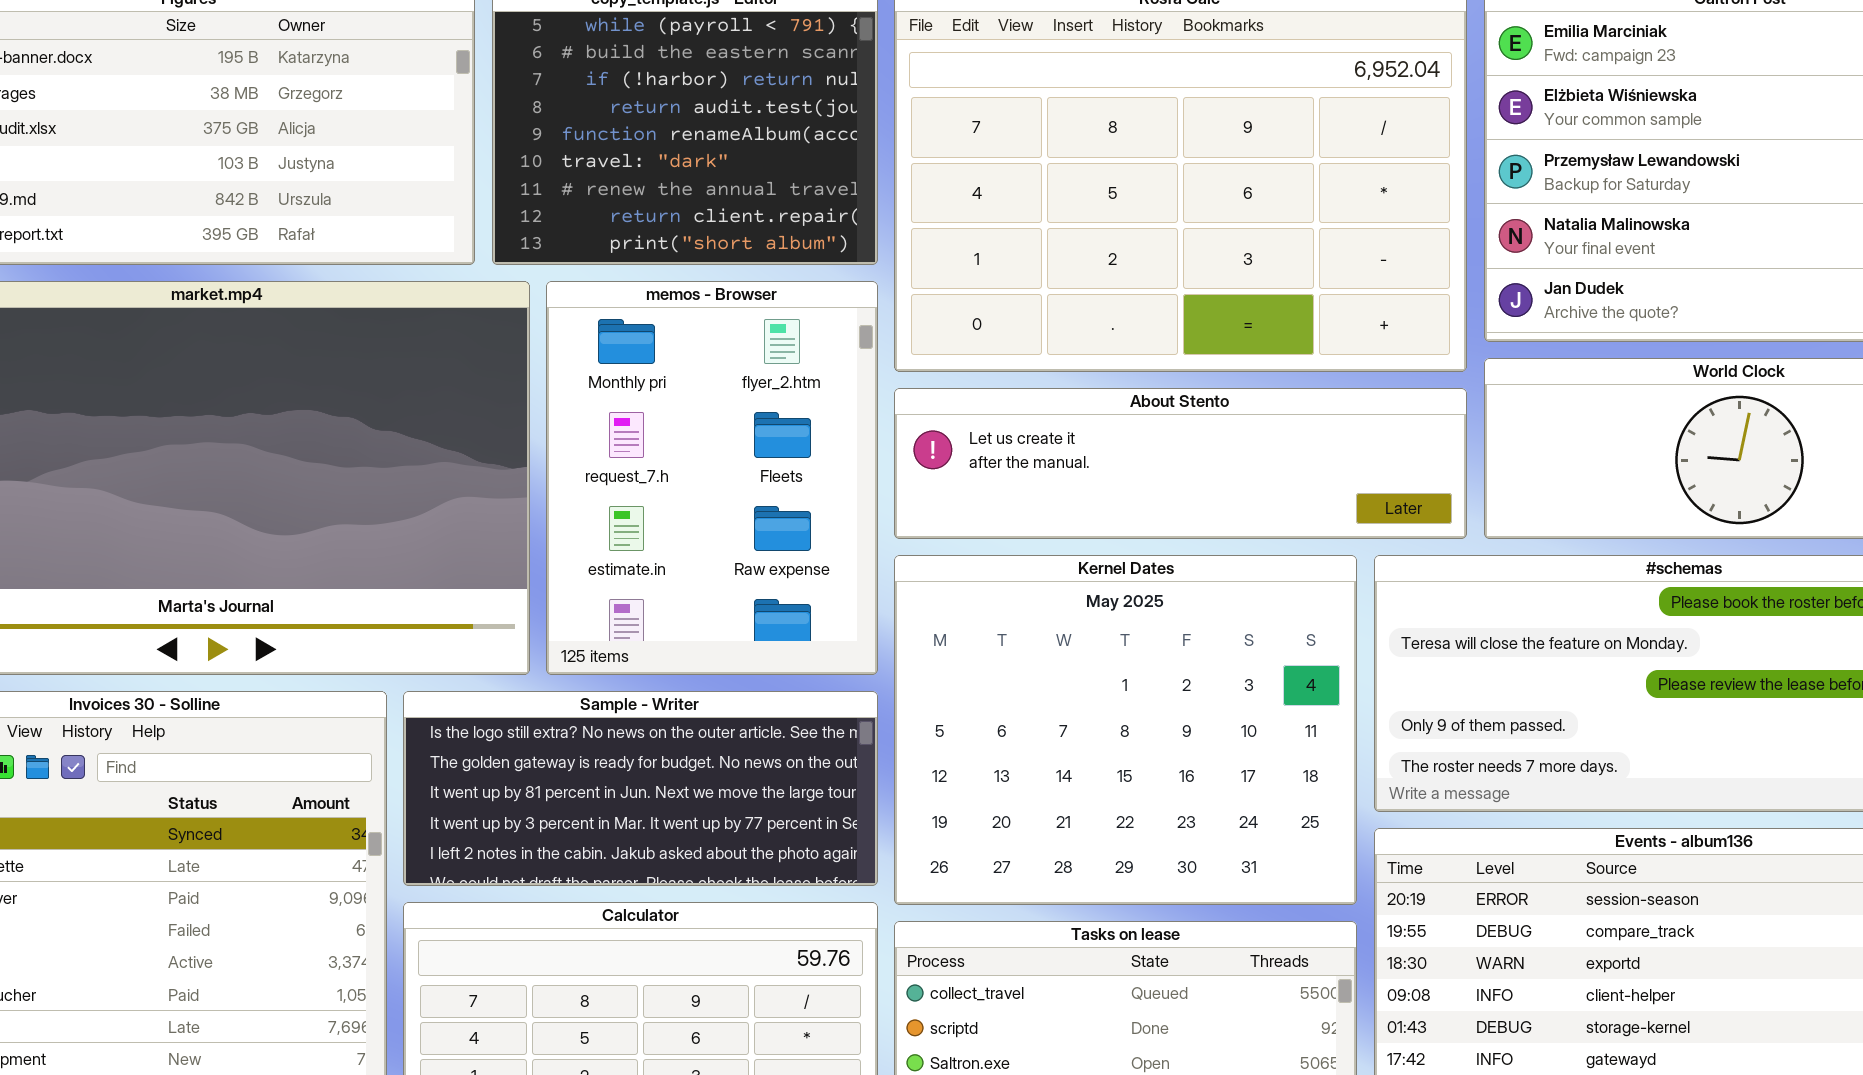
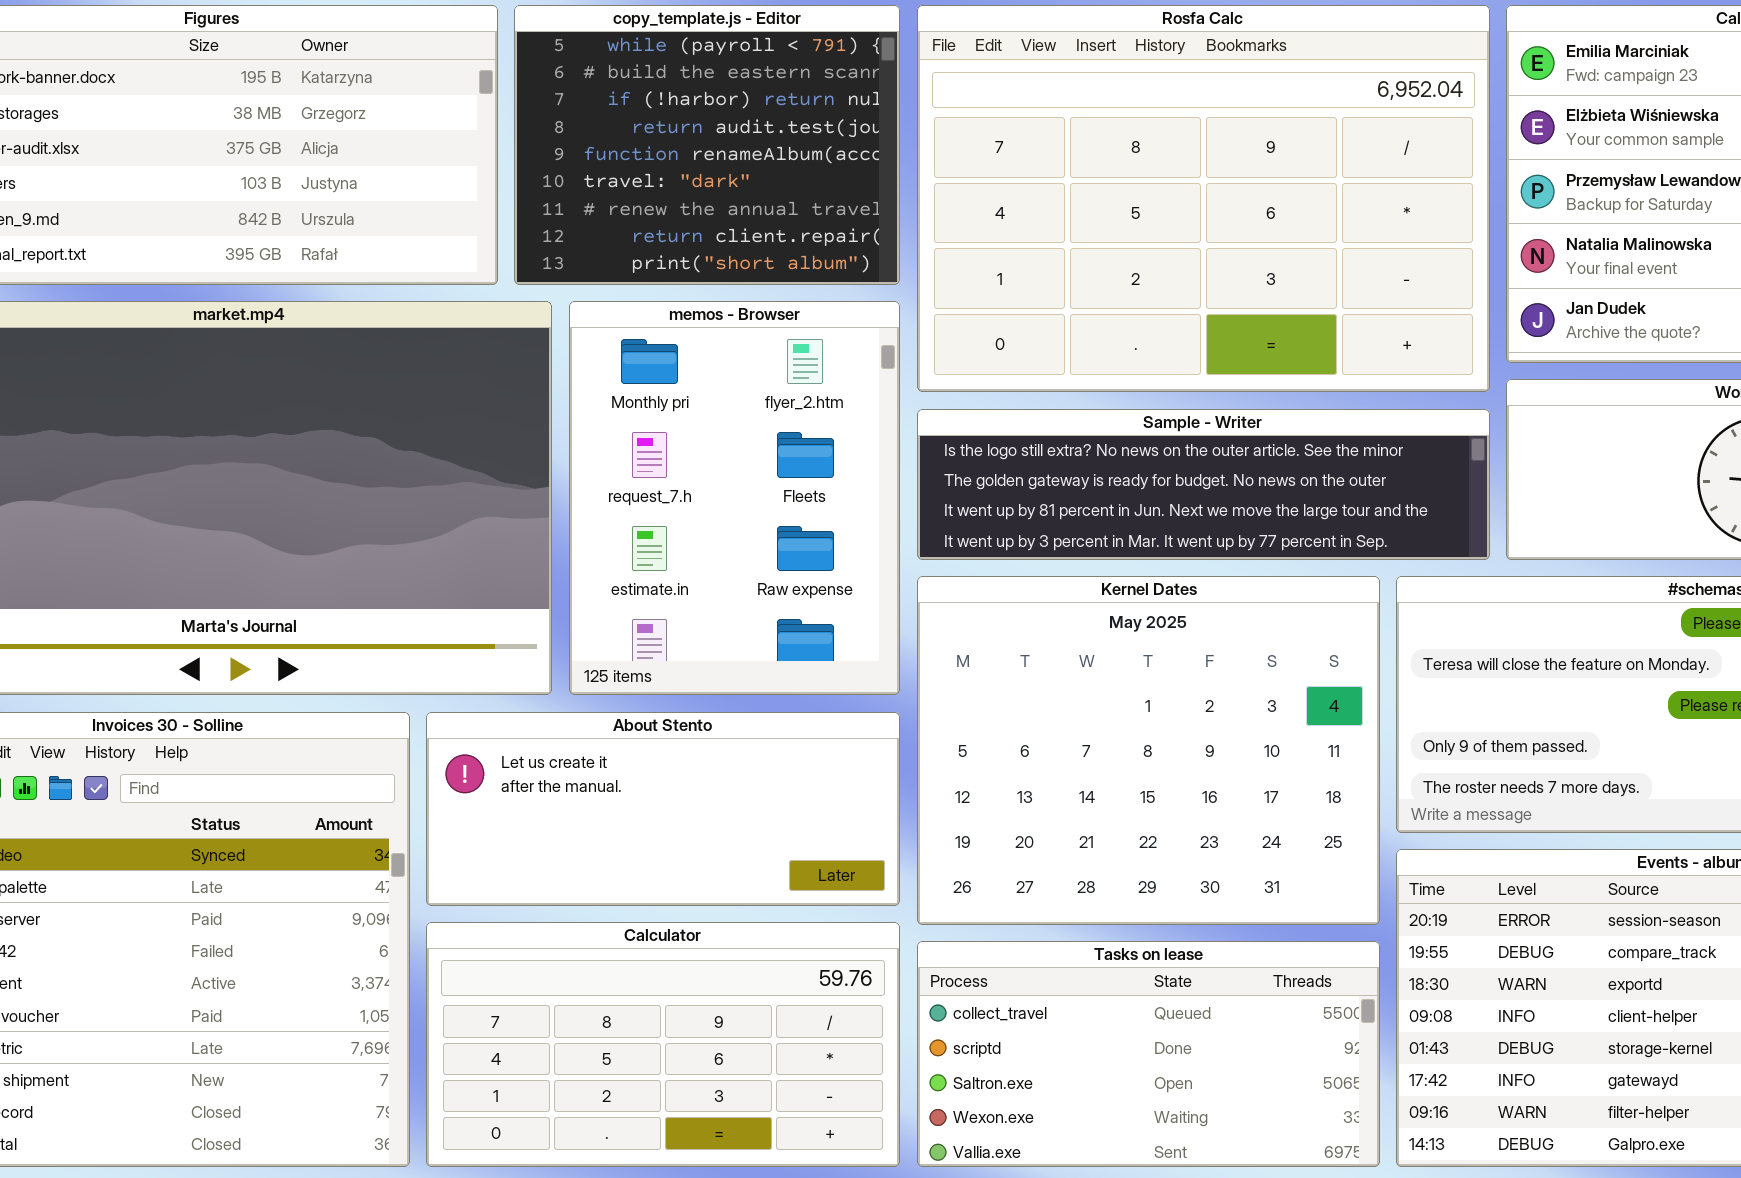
About Stento: [894,388,1467,539] -> [426,712,900,906], moved, resized
Sample - Writer: [403,691,878,886] -> [917,409,1490,560], moved, resized

